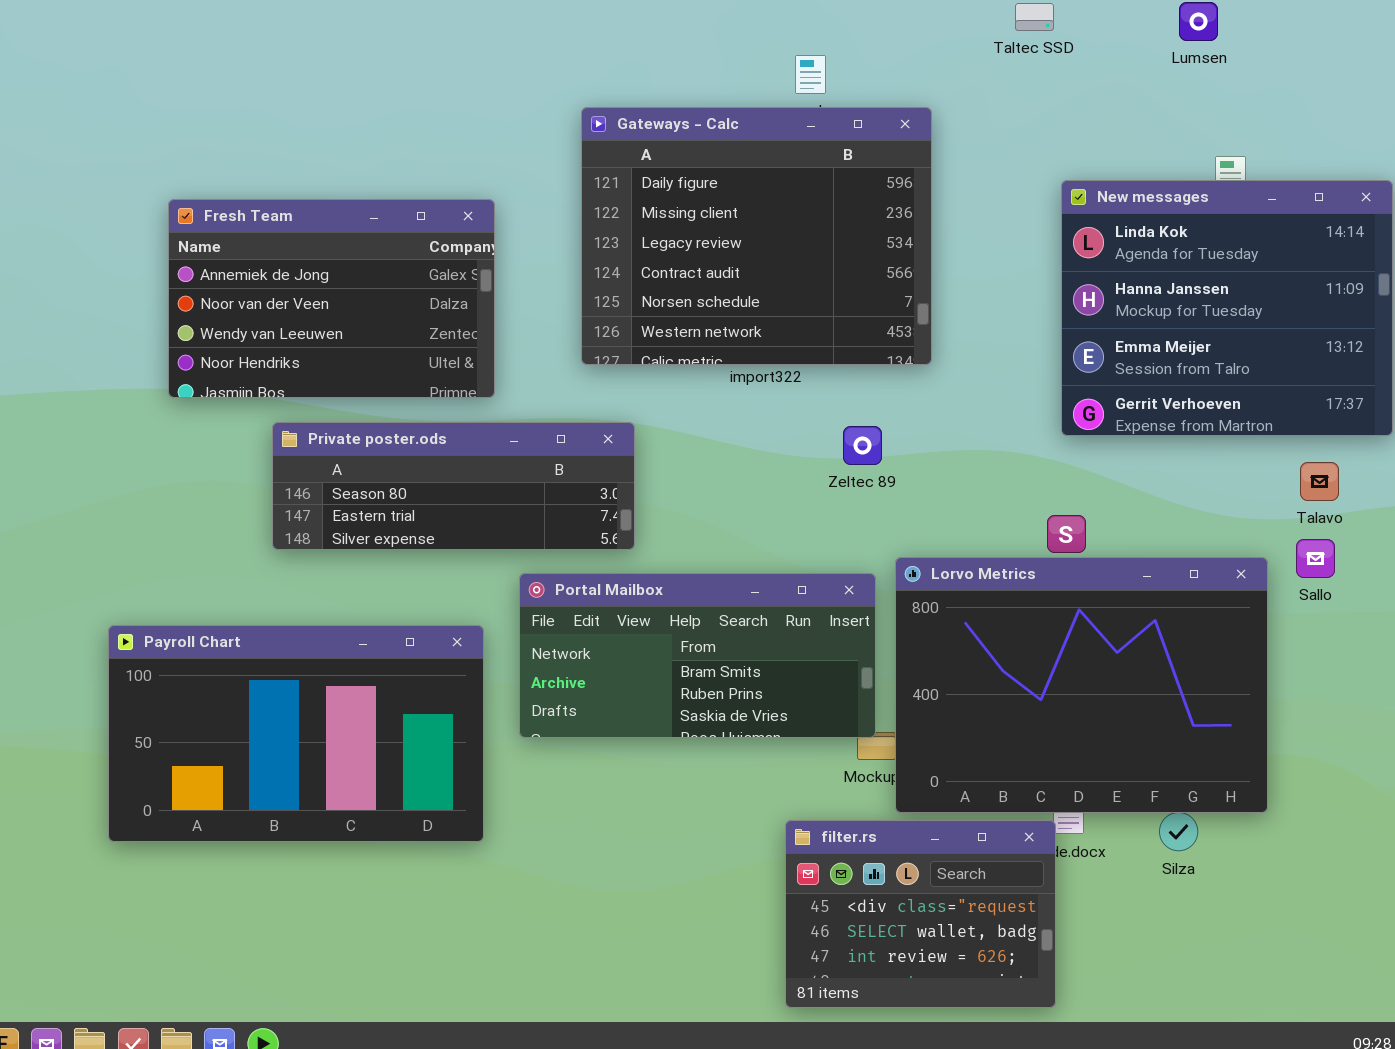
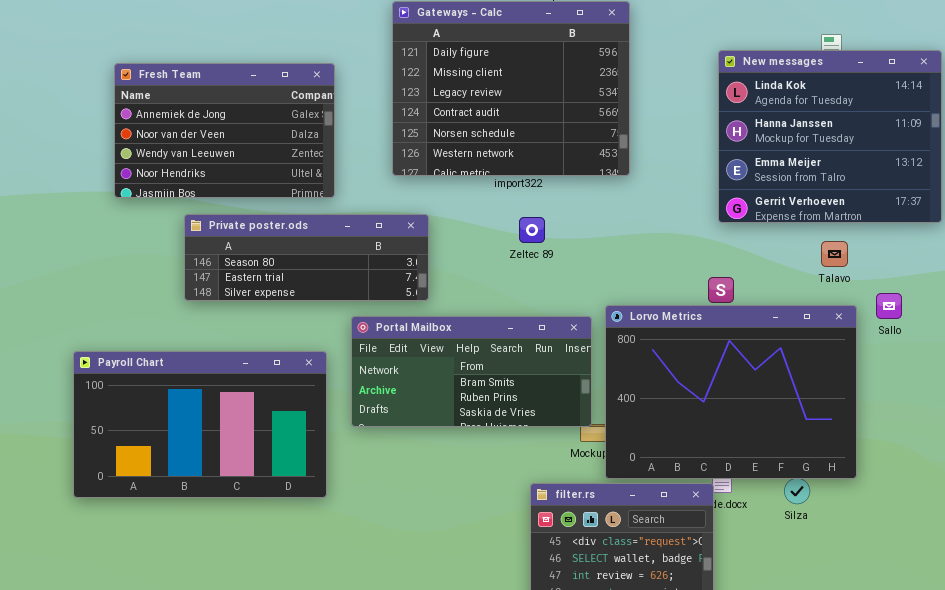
Zeltec 89: [843,426,882,465] -> [519,217,545,243], moved
Talavo: [1300,462,1339,501] -> [821,241,848,267], moved

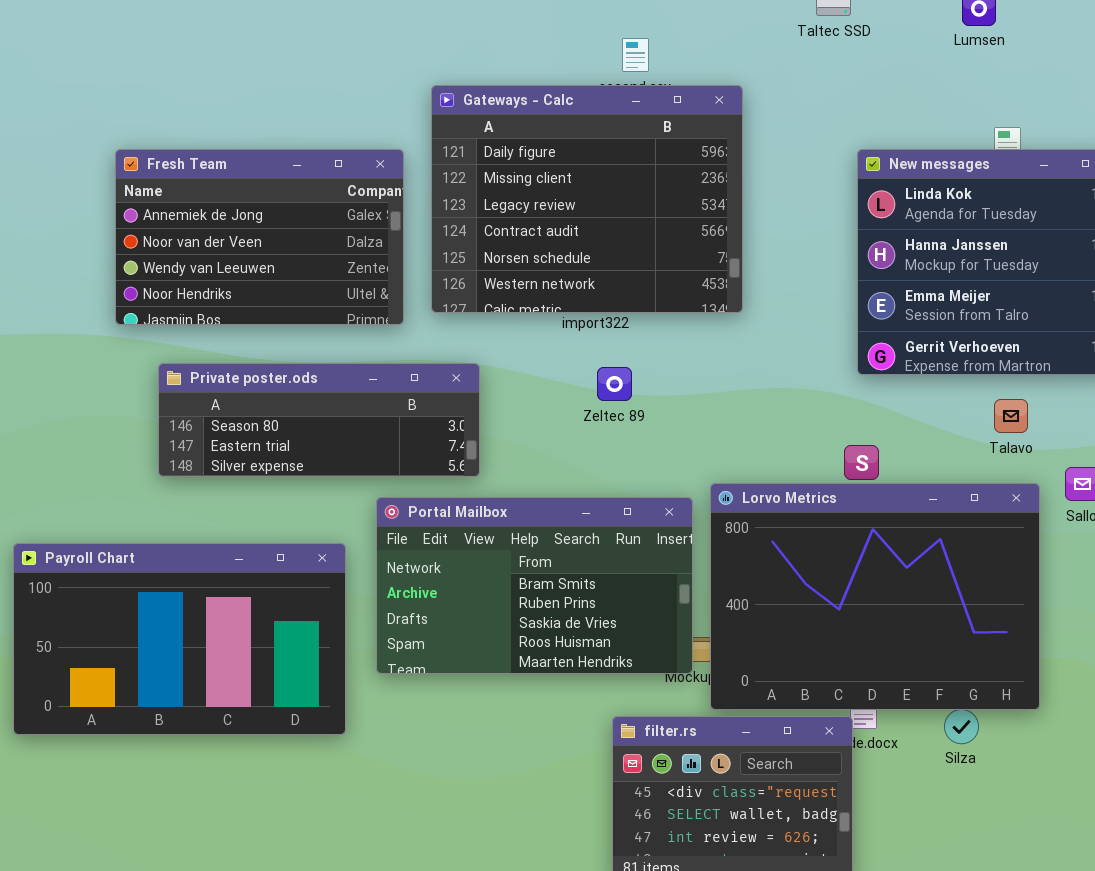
Fresh Team: [114,63,335,198] -> [115,149,404,325], moved
Portal Mailbox: [351,316,592,427] -> [376,497,693,674], resized

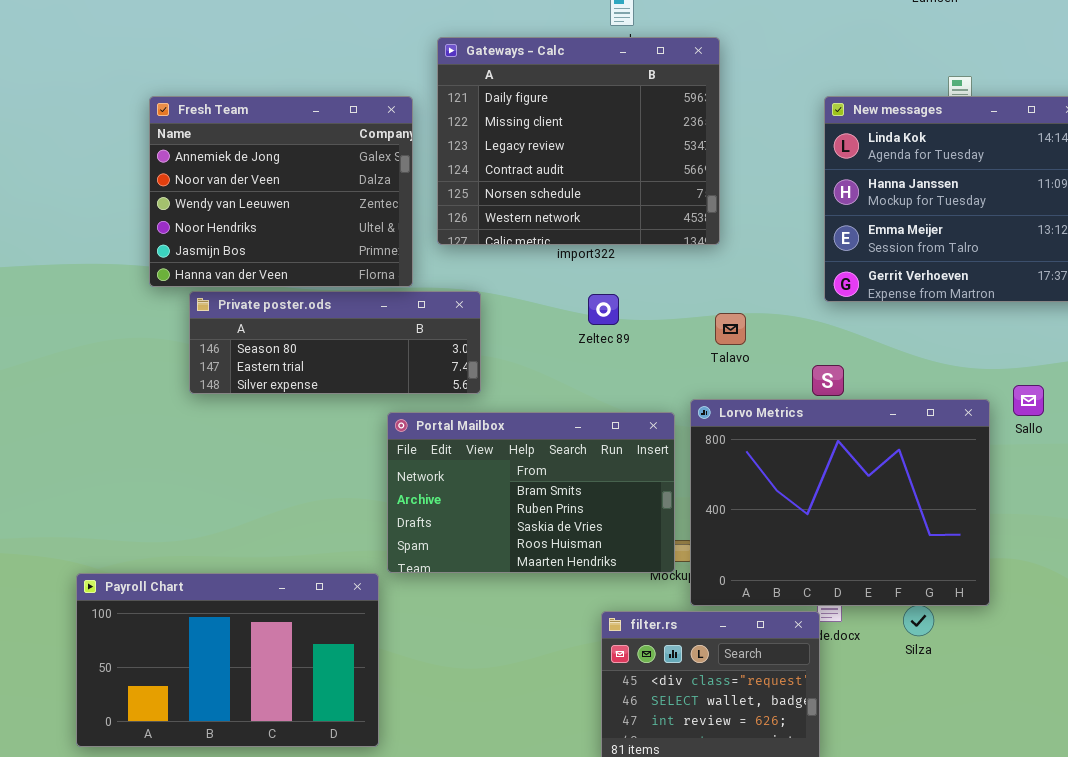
Fresh Team: [115,149,404,325] -> [149,96,413,287], resized
Talavo: [994,399,1028,433] -> [715,313,746,345], moved
Payroll Chart: [13,543,346,735] -> [76,573,379,747], moved

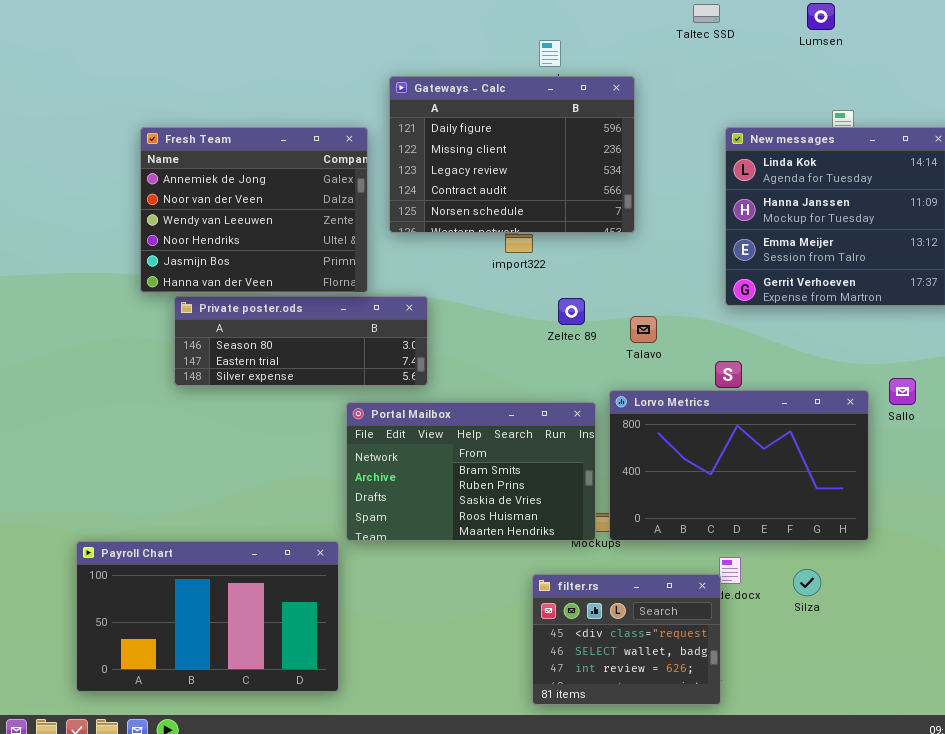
Gateways - Calc: [437,37,720,245] -> [389,76,635,233], resized
Zeltec 89: [588,294,619,325] -> [558,298,585,325], moved
Lorvo Metrics: [690,399,990,606] -> [609,390,869,541], resized

